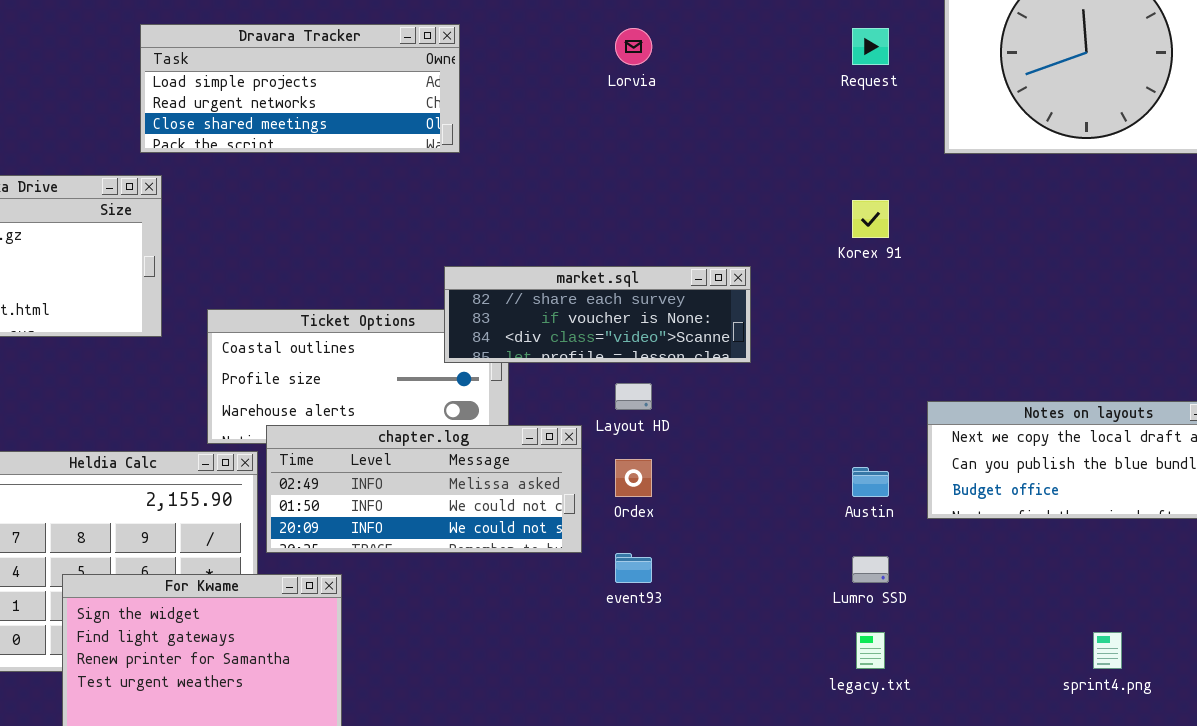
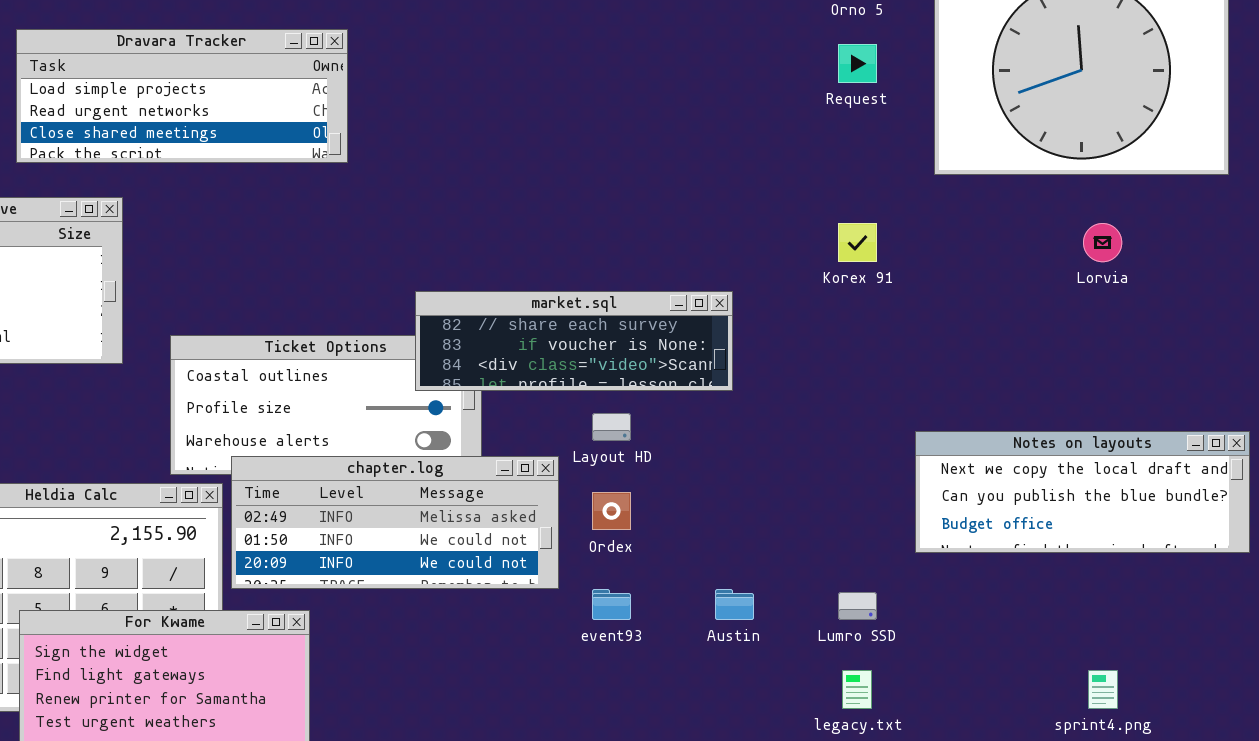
Dravara Tracker: [140,24,460,153] -> [16,29,348,163], moved
Lorvia: [615,28,652,65] -> [1083,223,1122,262], moved
Austin: [852,467,889,497] -> [715,589,754,620], moved

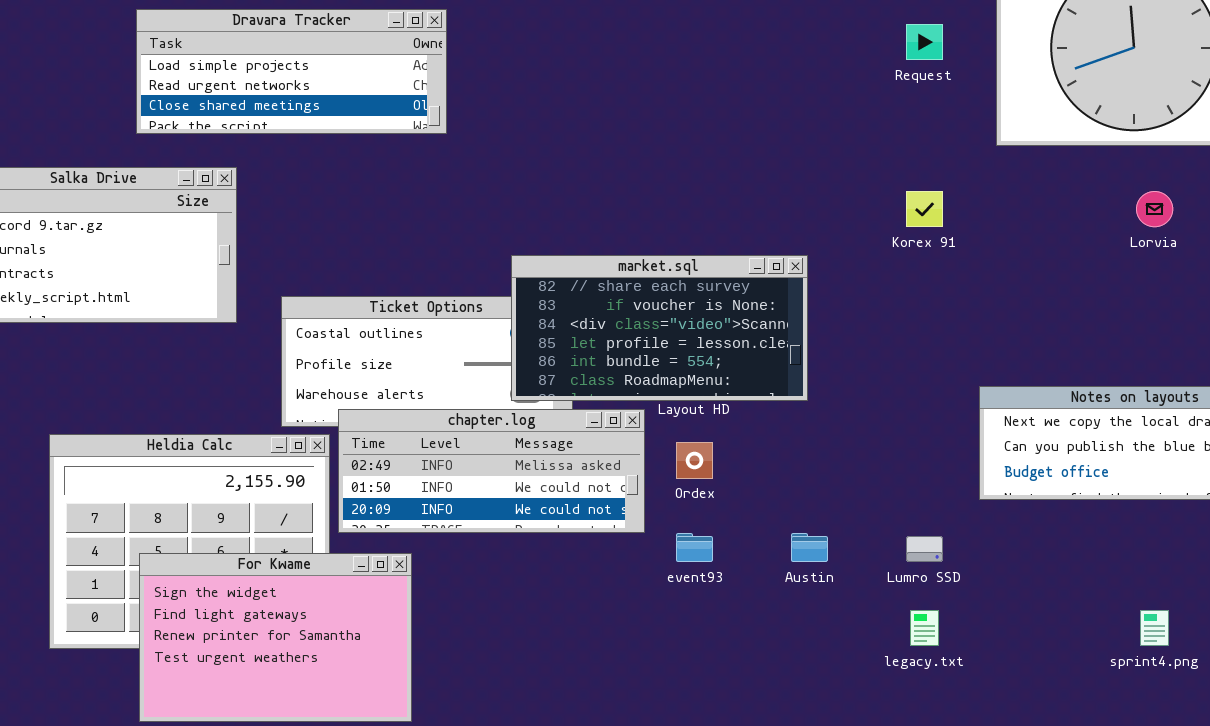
market.sql: [415,291,733,391] -> [511,255,808,401], resized

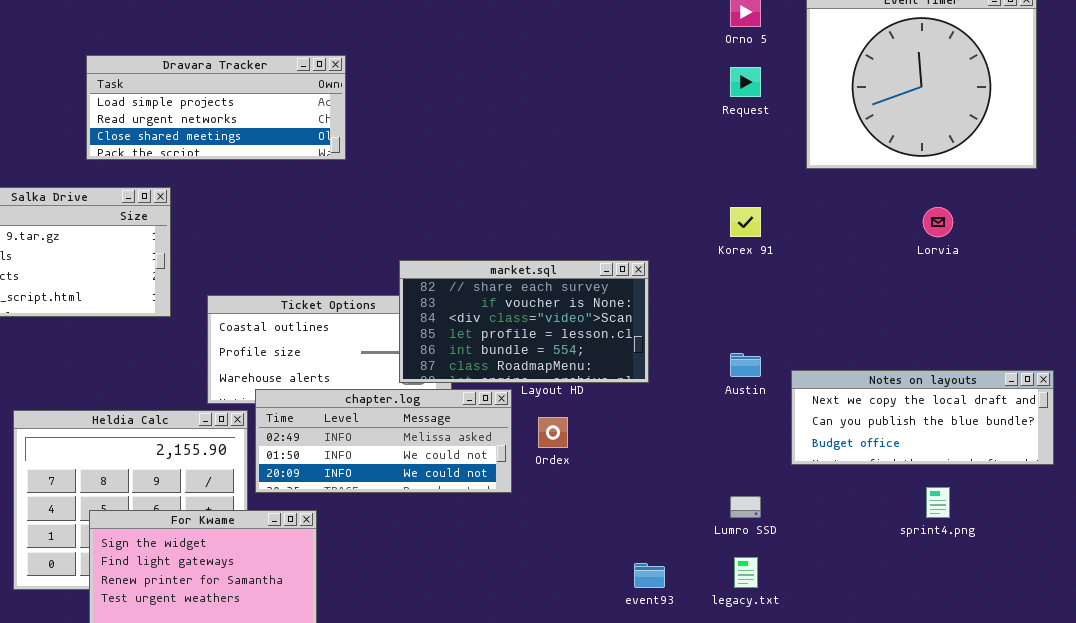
event93: [676,533,713,562] -> [634,563,665,588], moved
Austin: [791,533,828,562] -> [730,353,761,377], moved
sprint4.png: [1140,610,1169,646] -> [926,487,950,518], moved

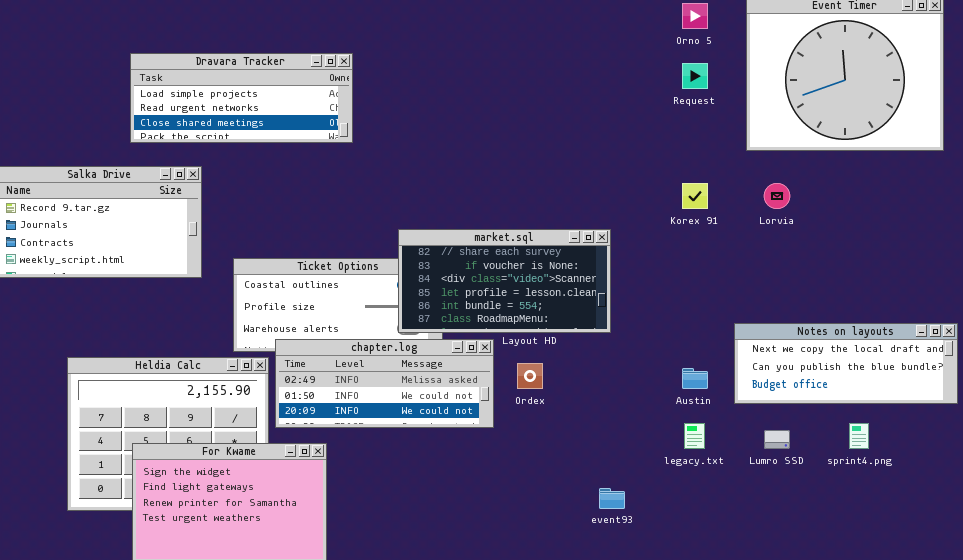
Lorvia: [923,207,953,237] -> [764,183,790,209], moved
Austin: [730,353,761,377] -> [682,368,708,389], moved
Lumro SSD: [730,496,761,518] -> [764,430,790,449], moved
legacy.txt: [734,557,758,588] -> [684,423,705,449], moved

